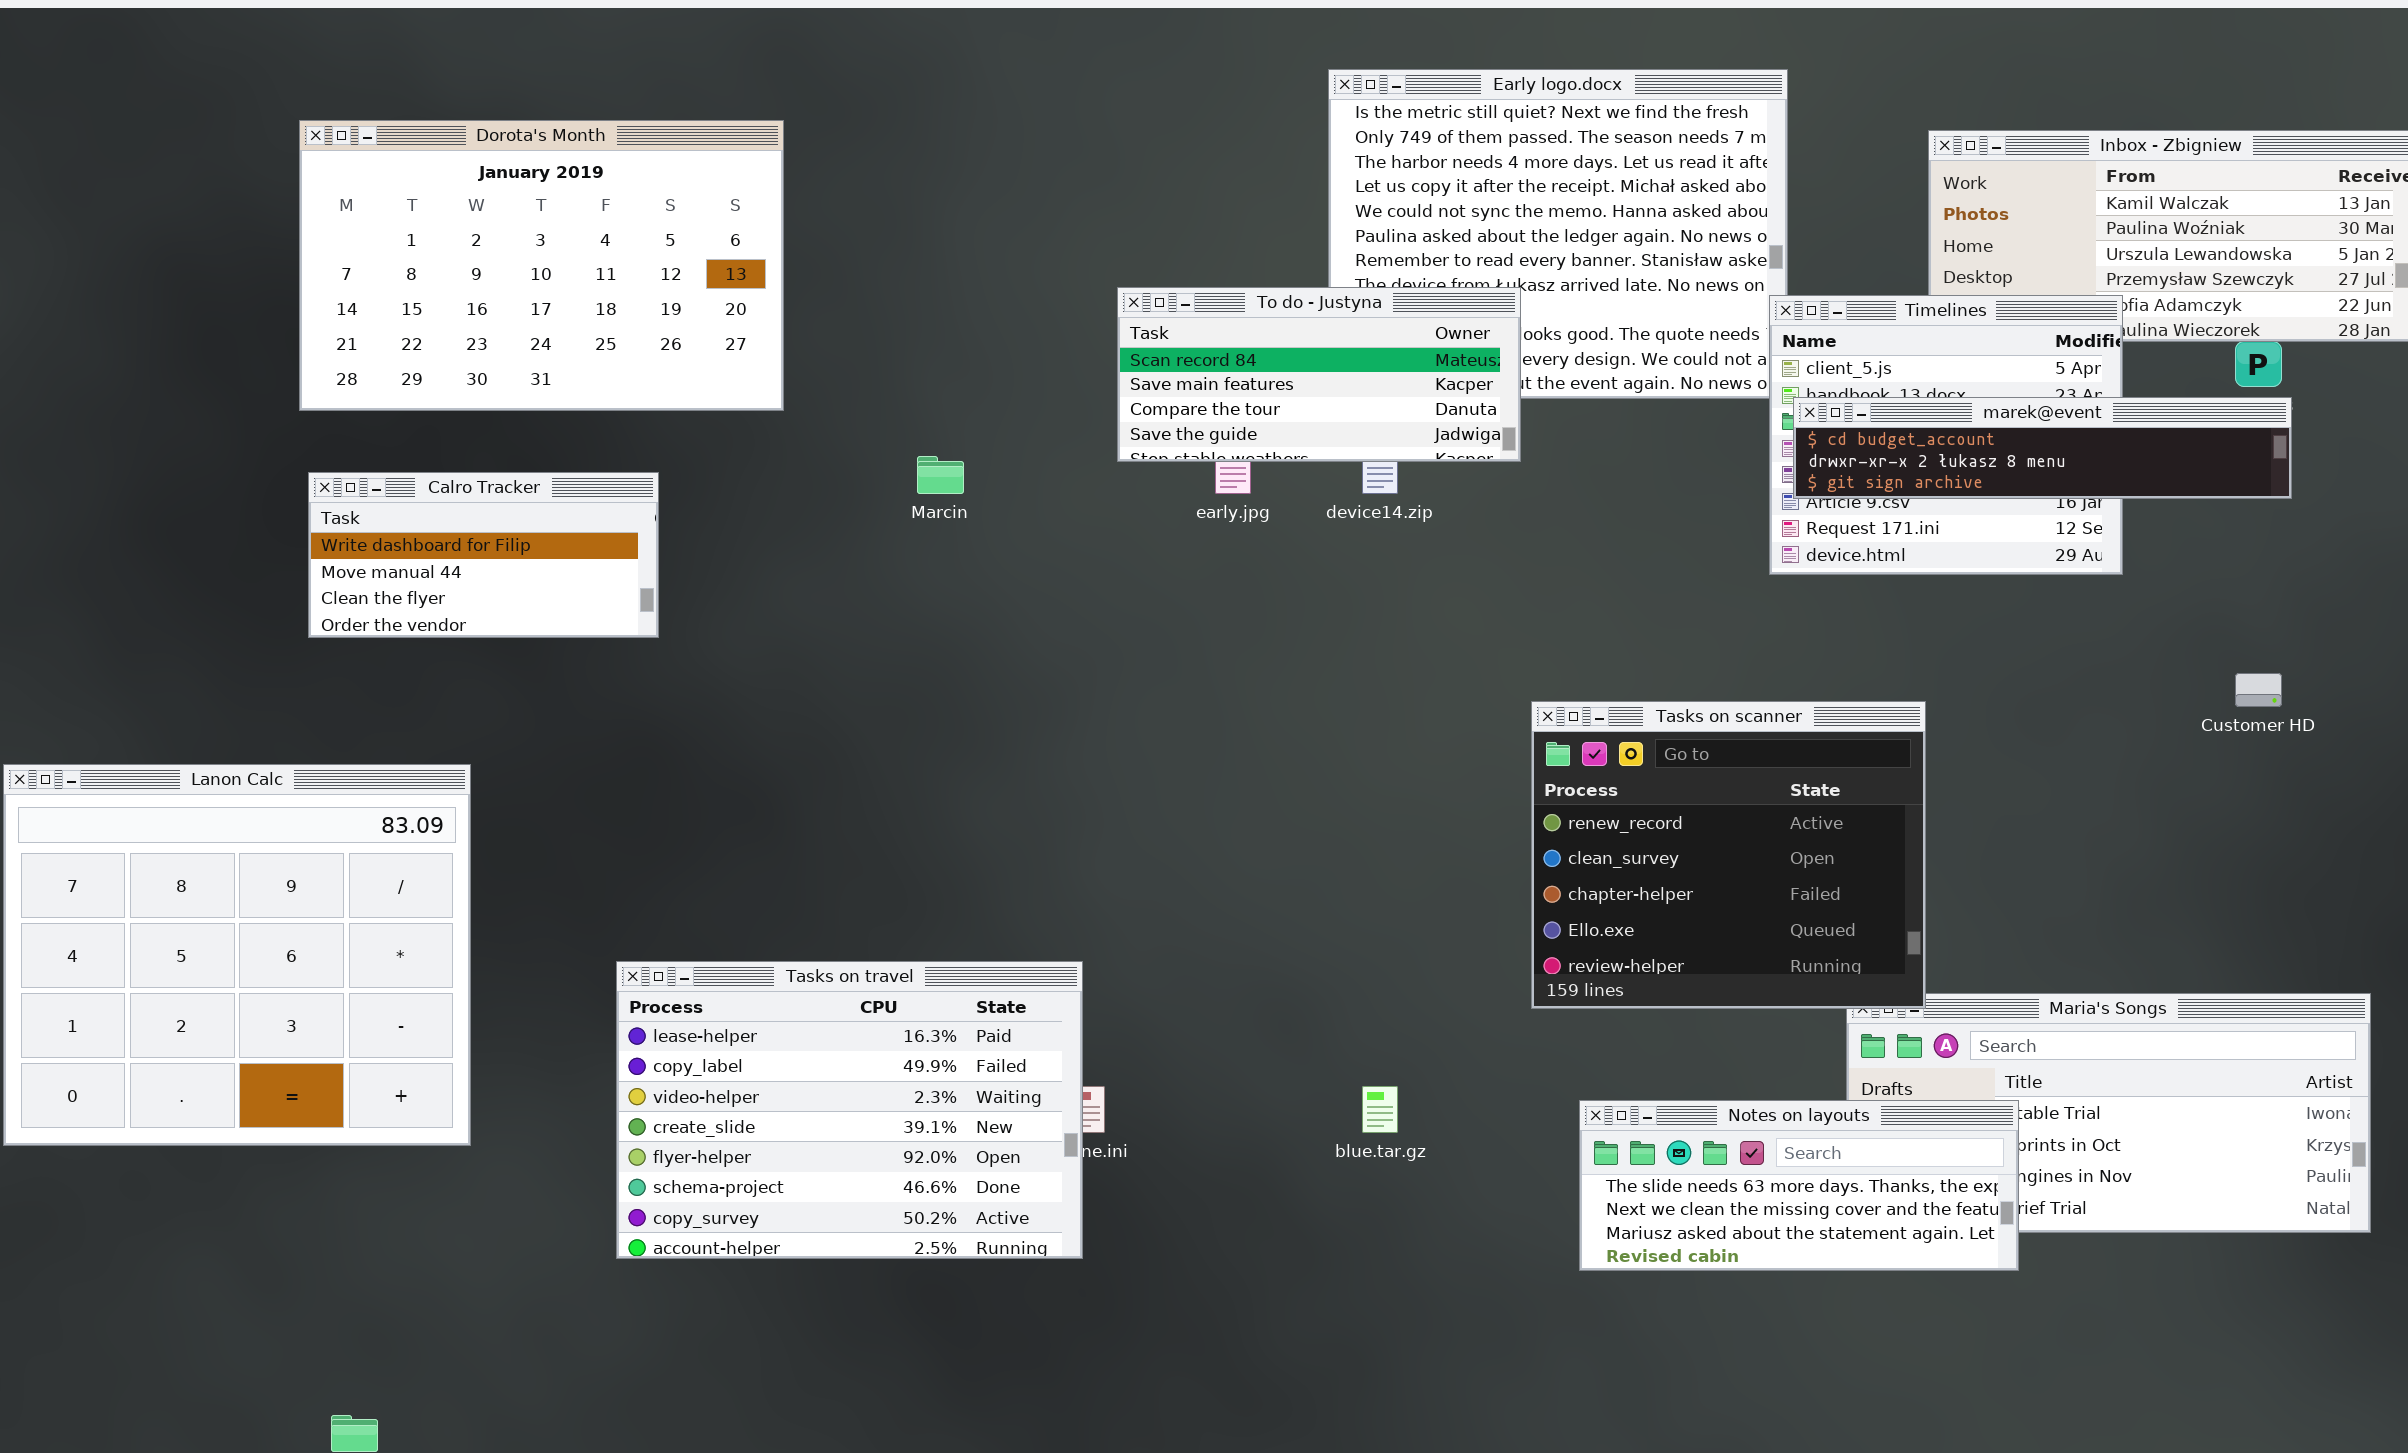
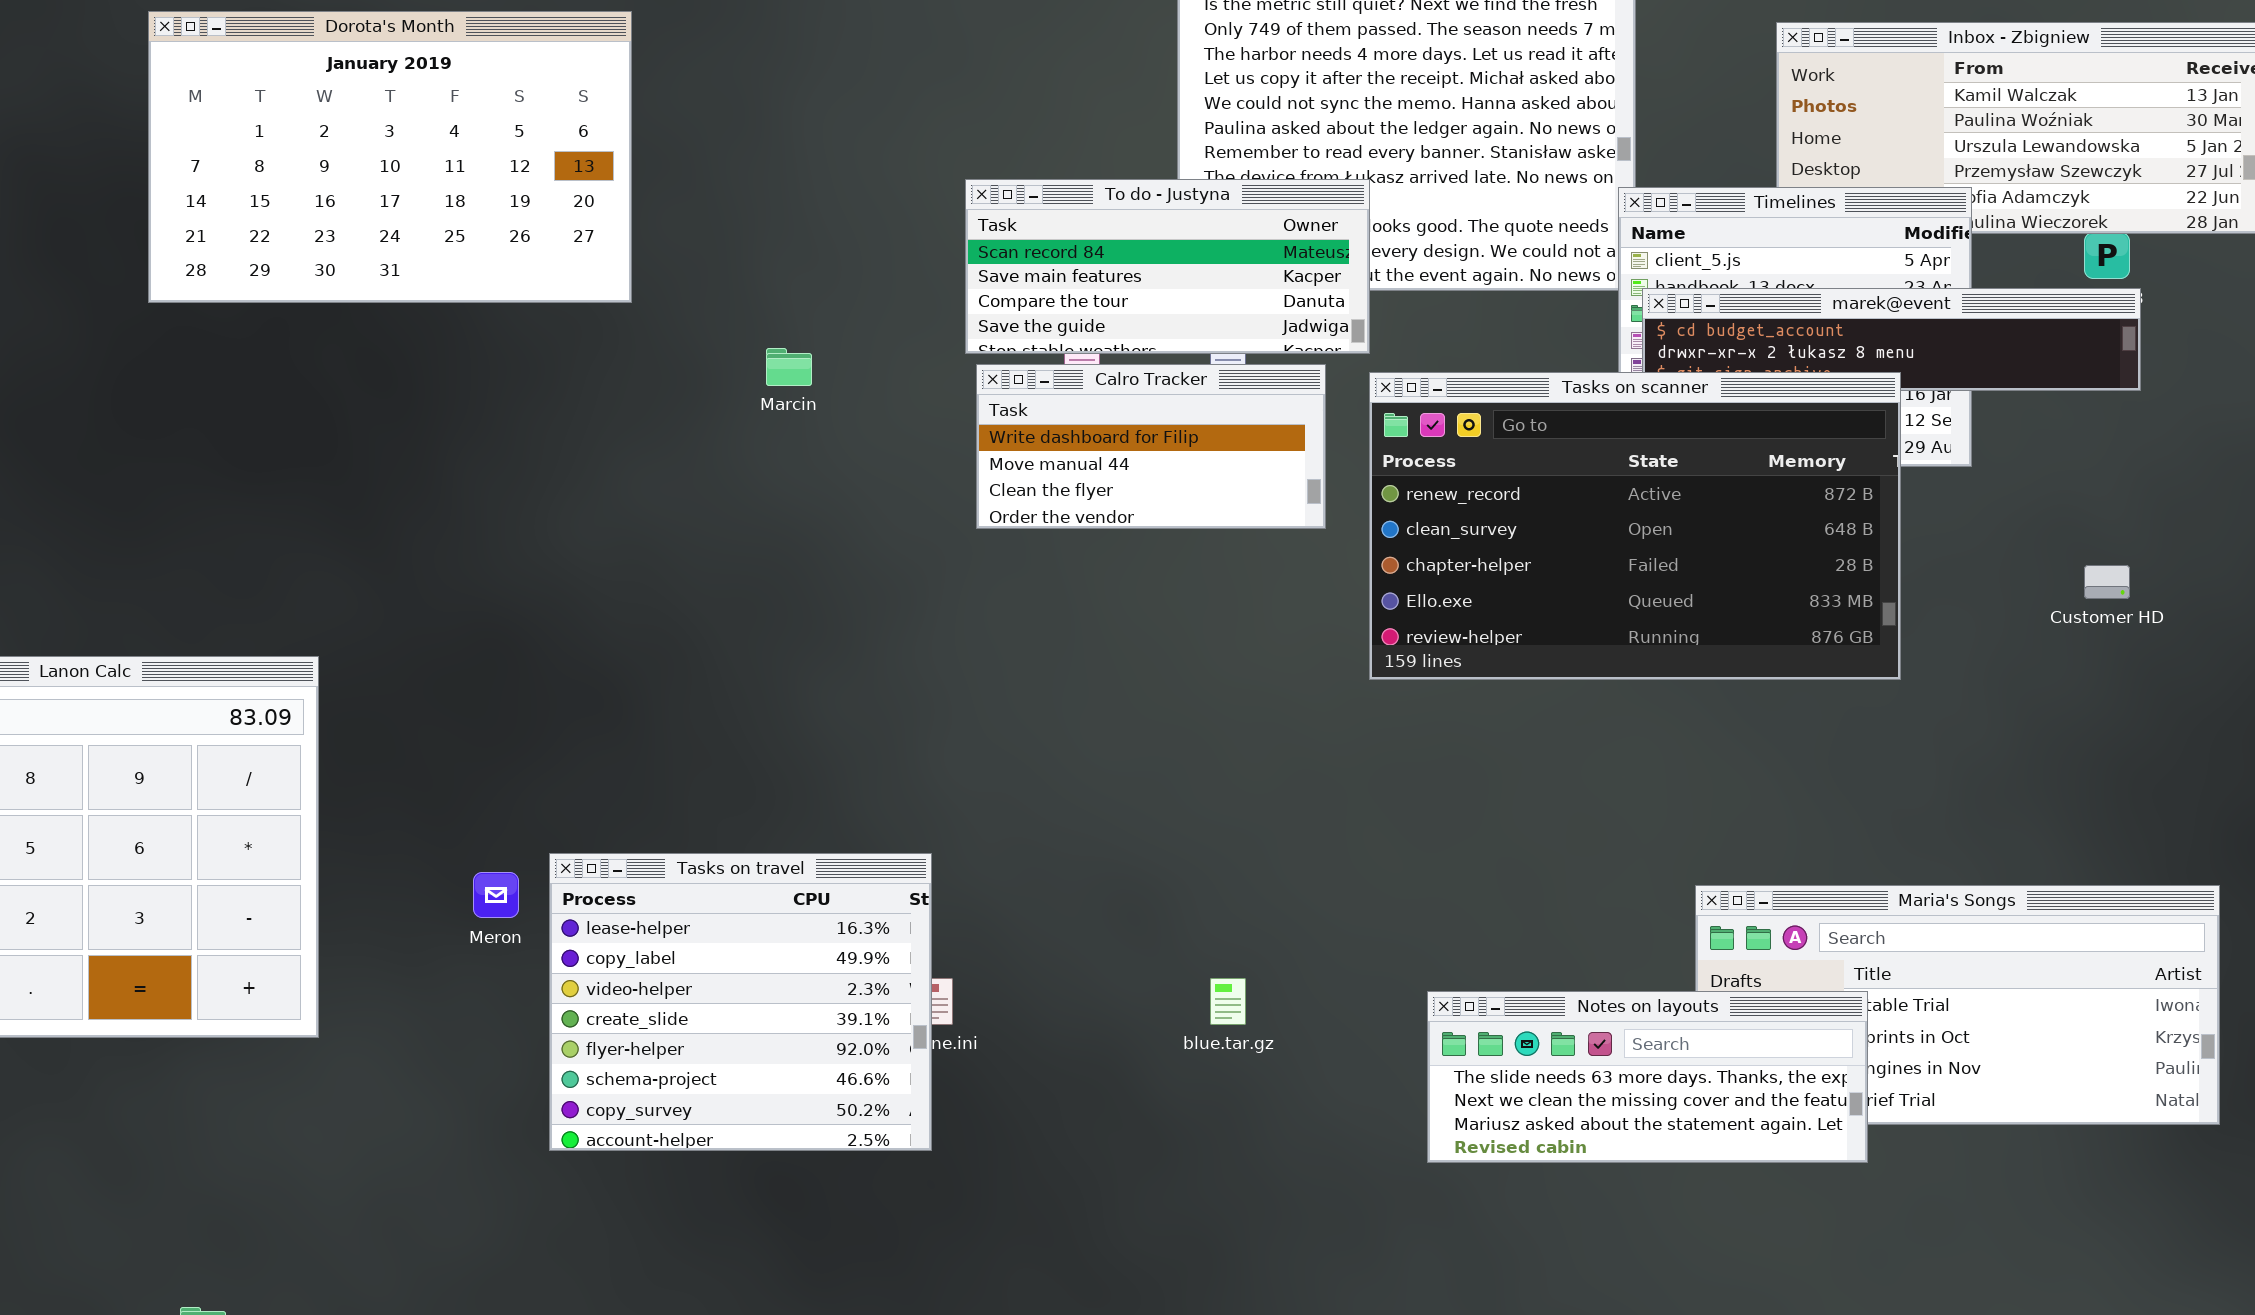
Calro Tracker: [308,472,659,638] -> [976,364,1326,529], moved
Tasks on scanner: [1531,701,1926,1009] -> [1369,372,1901,680], moved, resized
Tasks on travel: [616,961,1083,1259] -> [549,853,932,1151], resized

